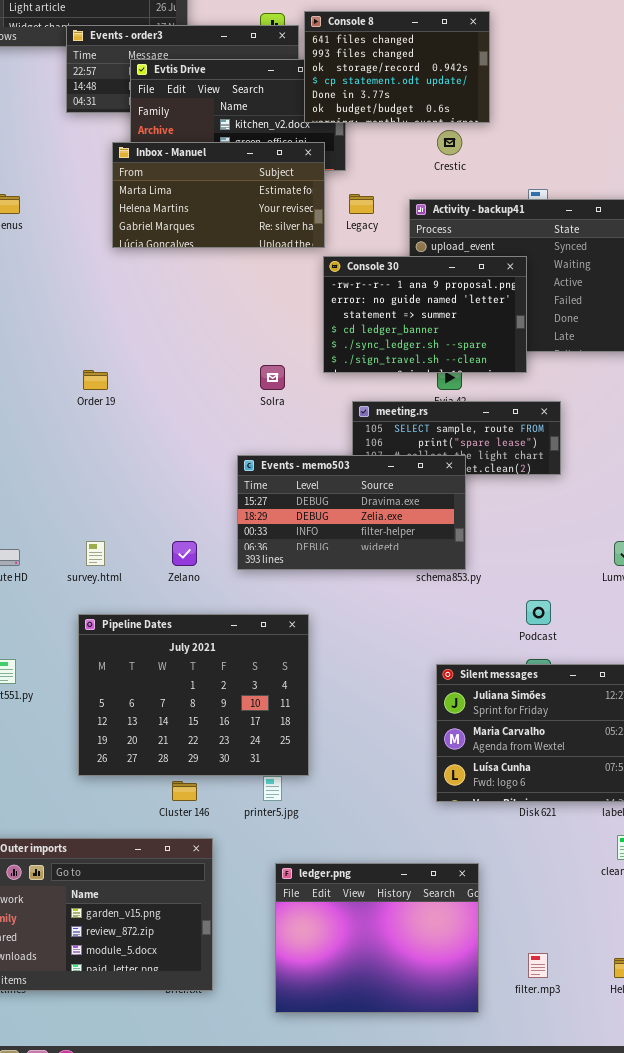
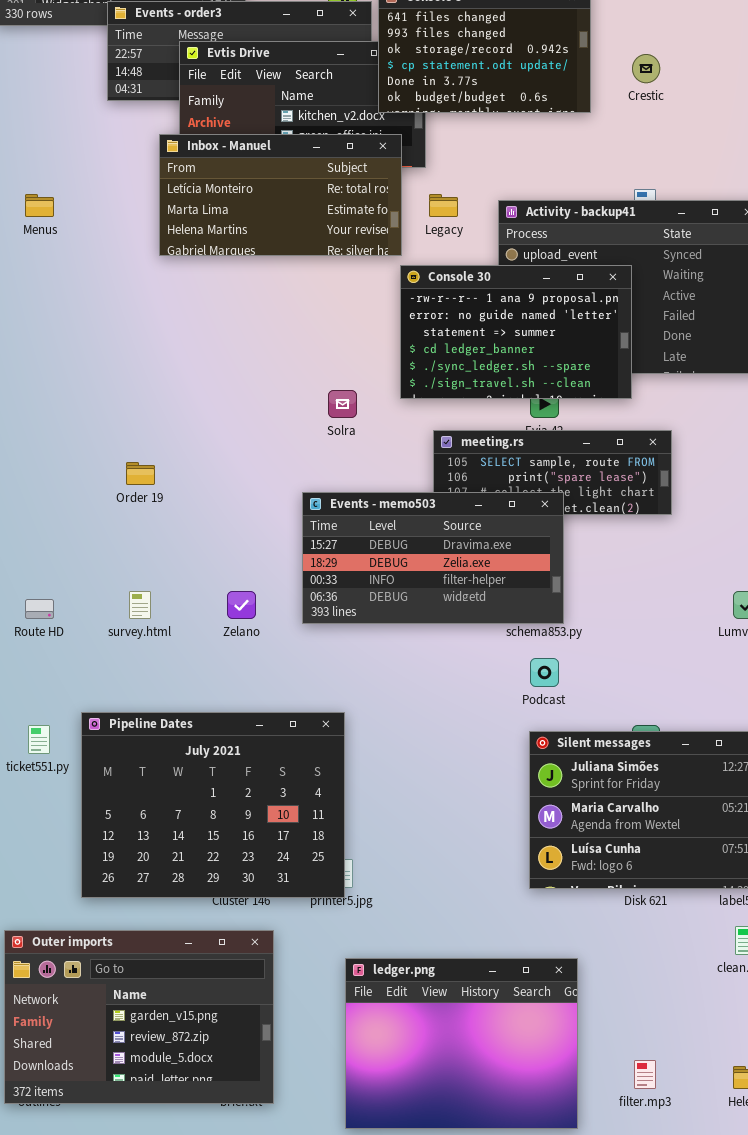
Crestic: [437,130,462,155] -> [632,54,660,83], moved
Inbox - Manuel: [112,142,325,248] -> [159,134,402,256], scrolled up 1 row
Order 19: [83,370,108,390] -> [126,462,155,485], moved
Podcast: [526,600,551,625] -> [530,658,559,687], moved
Pipeline Dates: [78,614,309,776] -> [81,712,345,898], moved

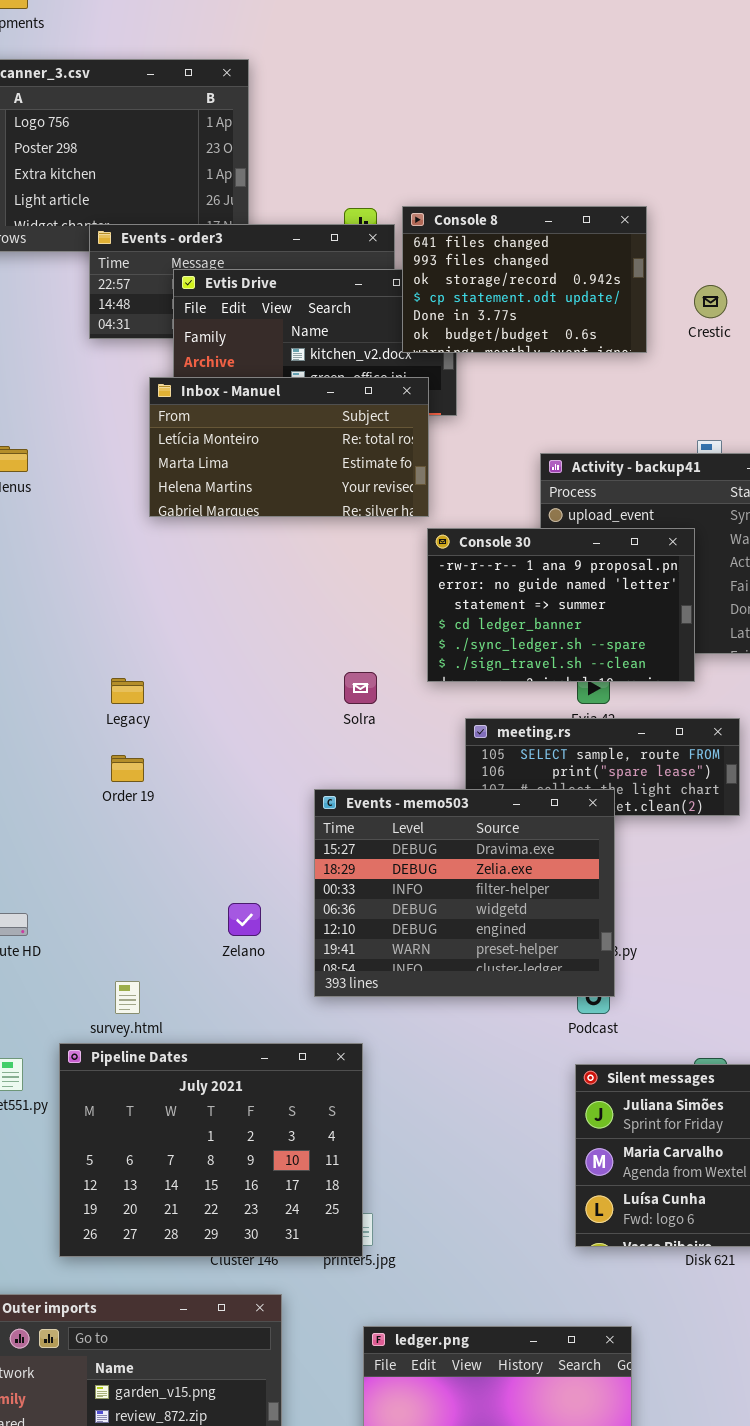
Legacy: [429,194,458,217] -> [111,678,144,704], moved
Events - memo503: [302,492,564,624] -> [314,789,615,997], resized
survey.html: [129,591,151,619] -> [115,981,140,1014], moved

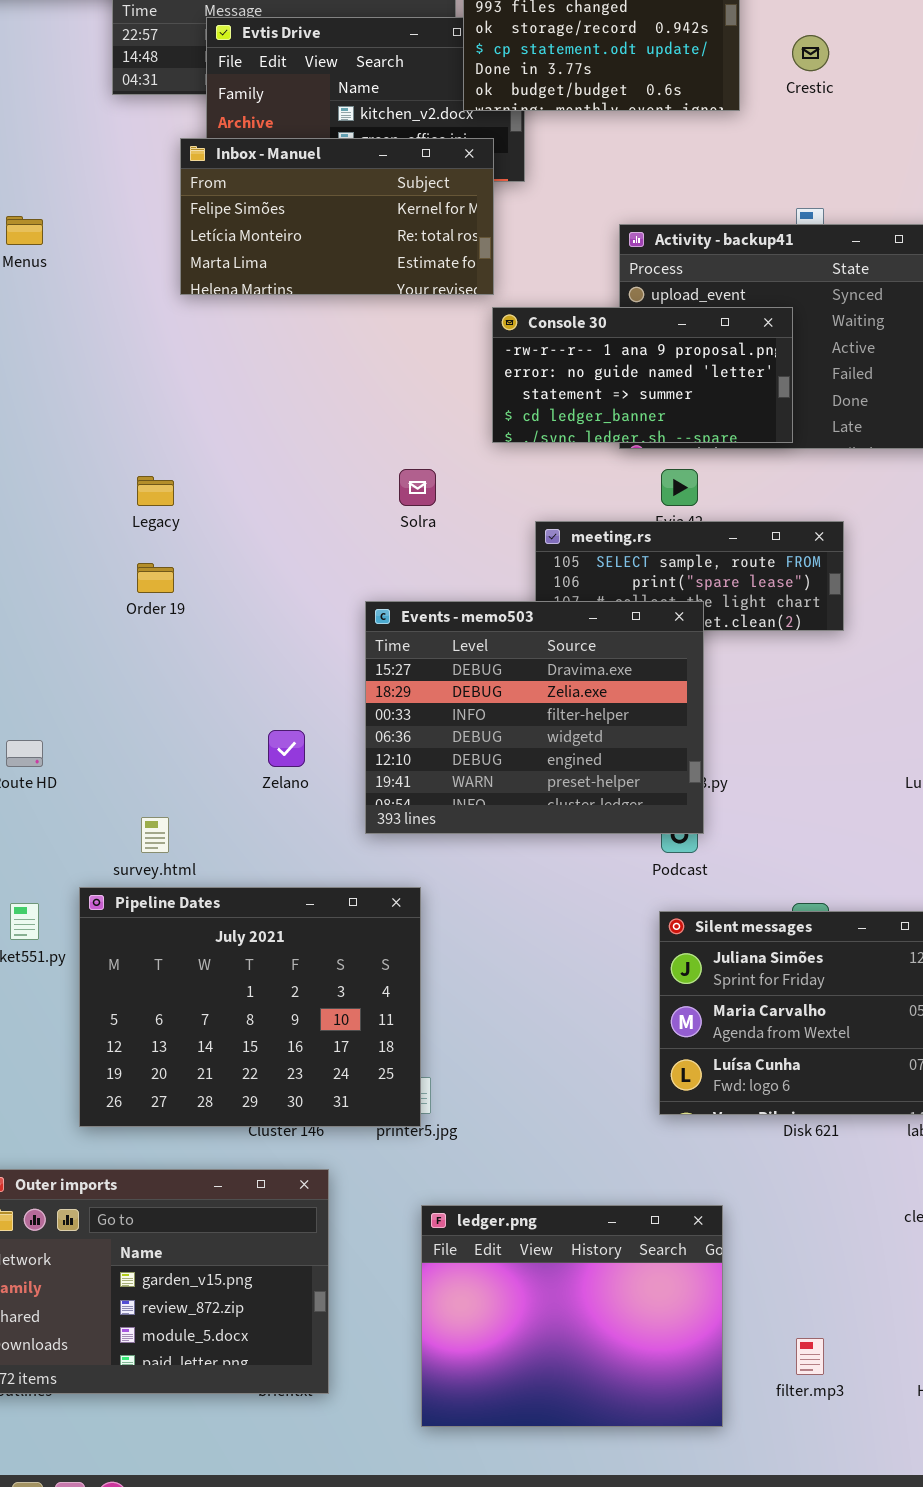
Inbox - Manuel: [149,377,429,517] -> [180,138,494,295], scrolled up 1 row
Console 30: [427,528,695,682] -> [492,307,793,443], resized

